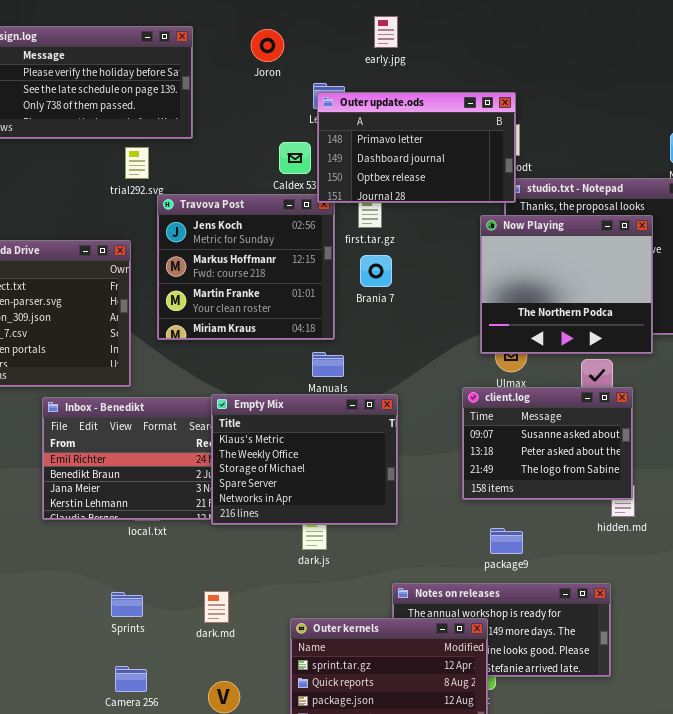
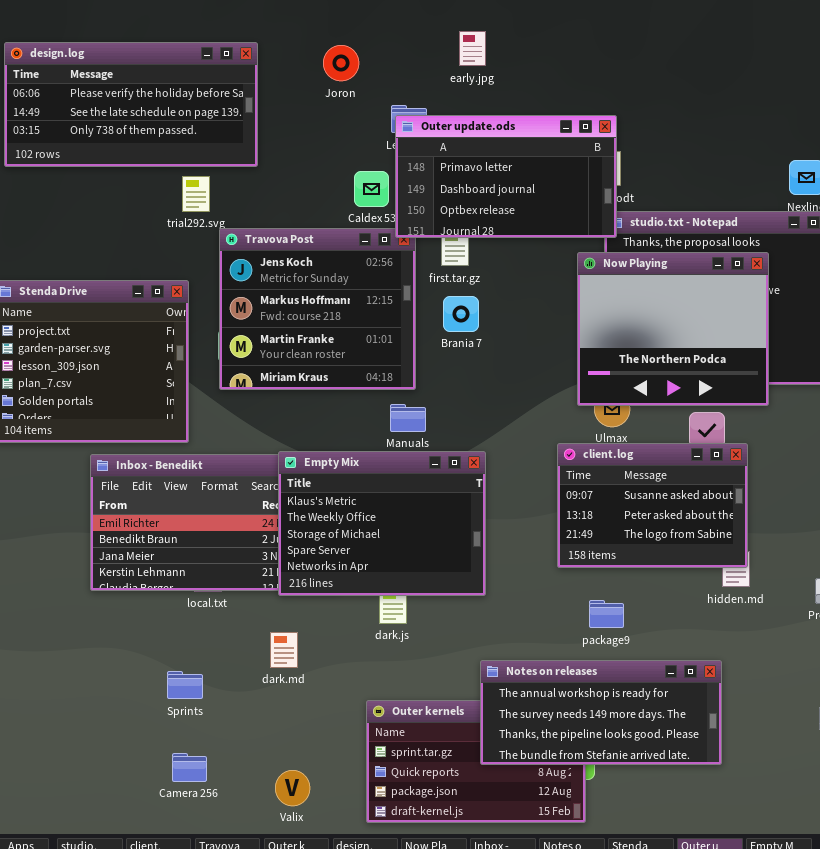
Notes on releases: [392,583,611,677] -> [480,660,722,765], raised
dark.md: [204,591,229,623] -> [270,632,298,668], moved

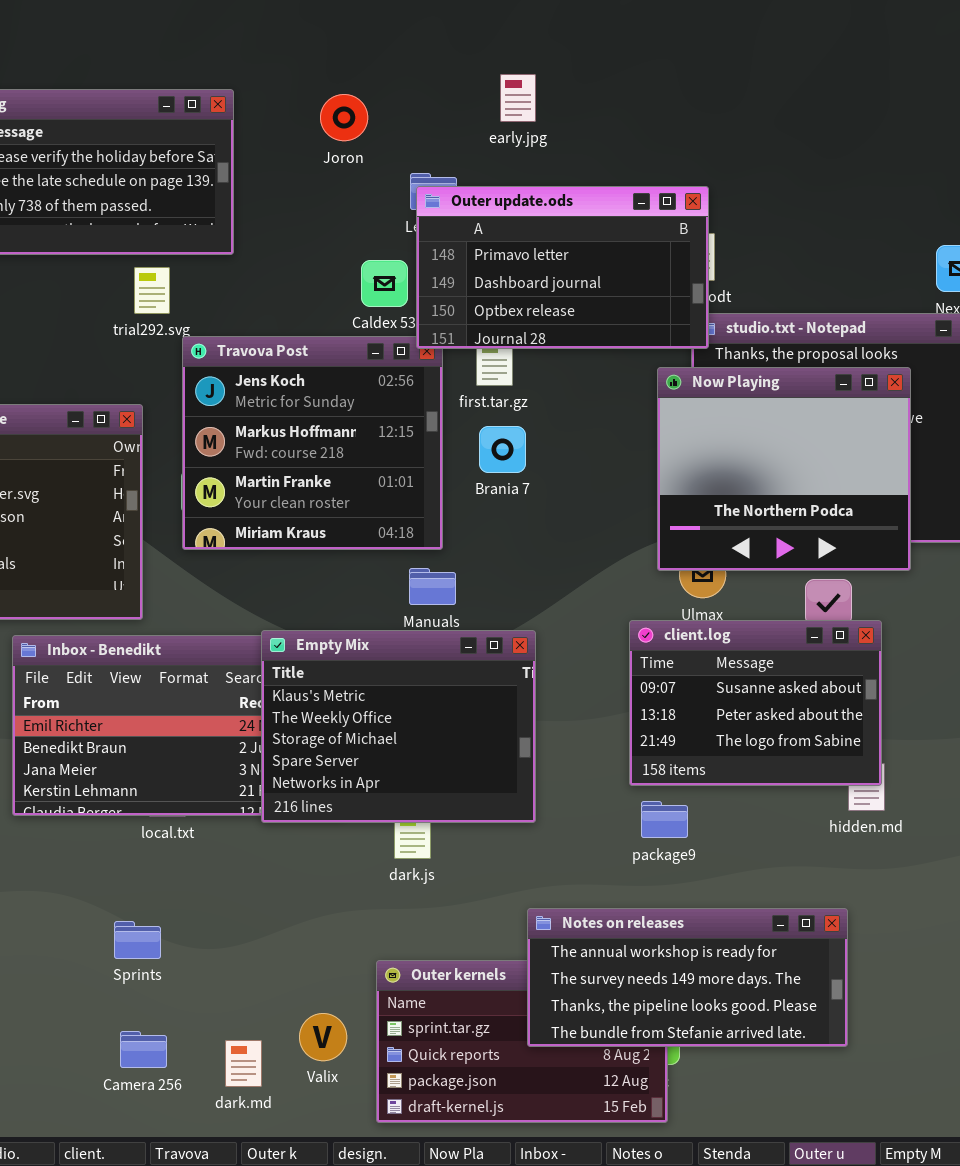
package9: [589,600,624,628] -> [641,801,688,838], moved
dark.md: [270,632,298,668] -> [225,1040,262,1087], moved
Valix: [275,770,310,806] -> [299,1013,347,1061], moved

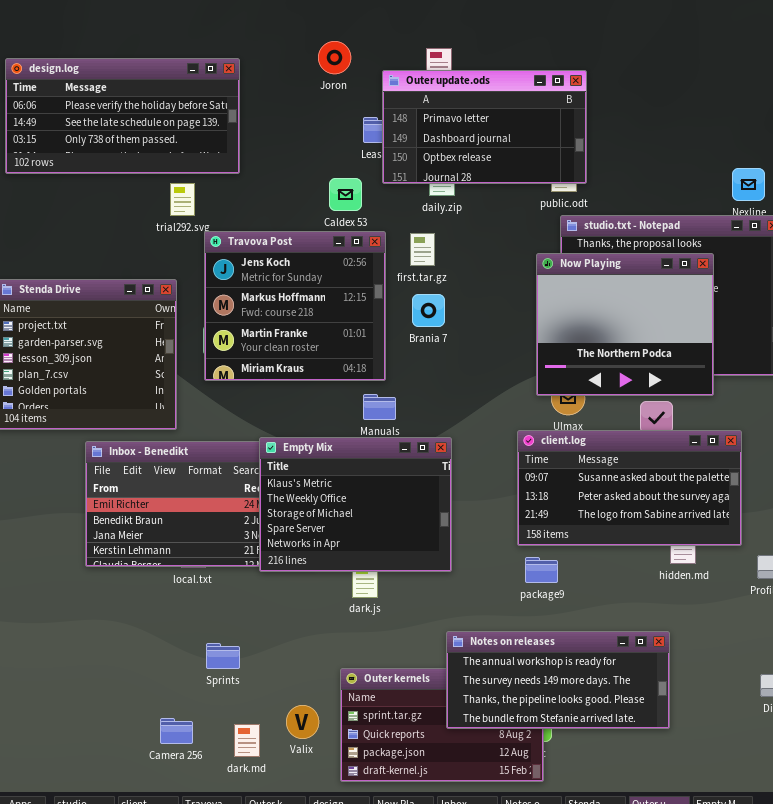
Joron: [320,94,368,141] -> [318,41,351,74], moved
Outer update.ods: [416,186,709,349] -> [382,70,587,184], moved
client.log: [629,620,882,786] -> [517,430,742,546], resized
Sprints: [114,921,161,959] -> [206,643,240,669], moved

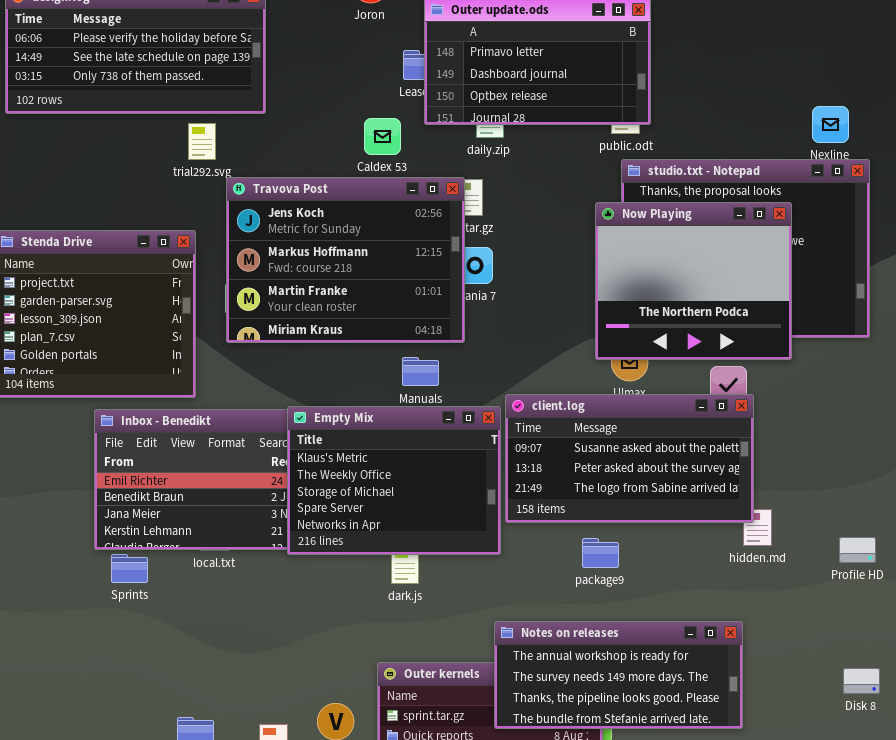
Travova Post: [204,231,386,381] -> [226,177,465,343], resized
client.log: [517,430,742,546] -> [505,394,754,523], moved
Sprints: [206,643,240,669] -> [111,554,148,583], moved

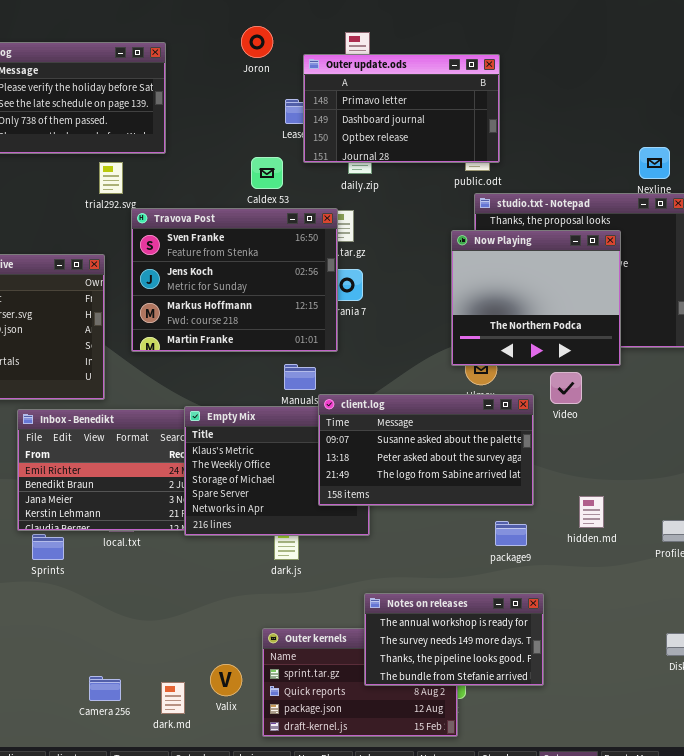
Travova Post: [226,177,465,343] -> [131,208,338,352], scrolled up 1 row
client.log: [505,394,754,523] -> [318,394,534,506], moved
package9: [582,538,619,568] -> [495,521,527,546], moved
Notes on releases: [494,621,743,729] -> [364,593,544,686], resized

